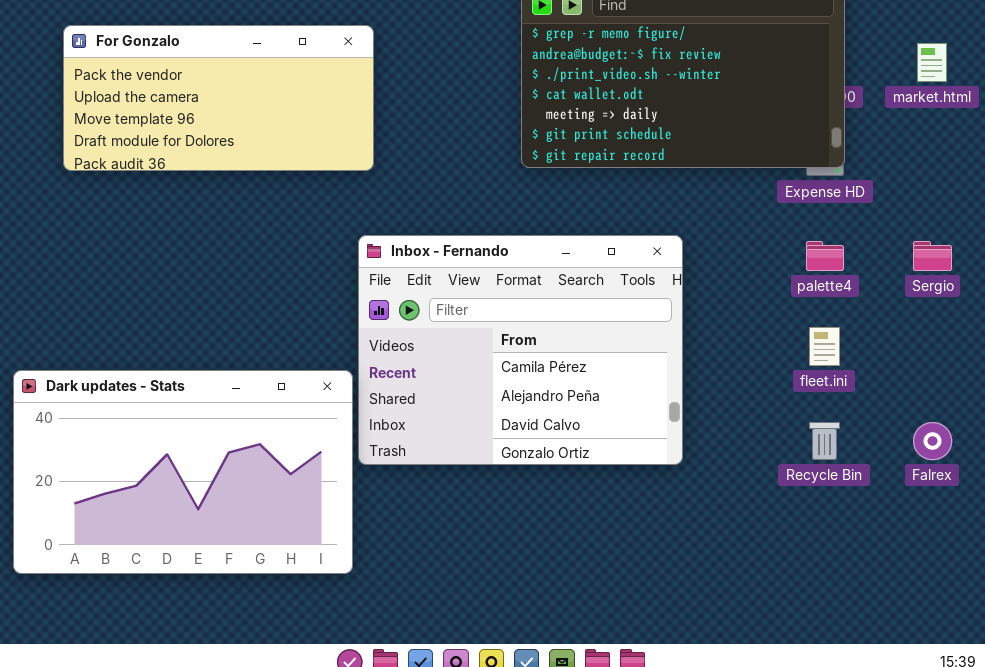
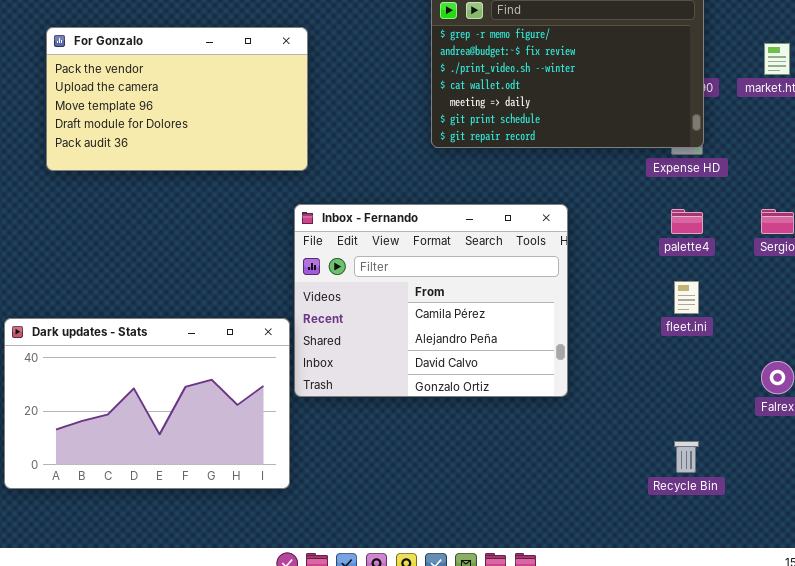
For Gonzalo: [63,25,374,171] -> [46,27,308,171], resized
Recycle Bin: [809,422,840,460] -> [674,441,699,473], moved

